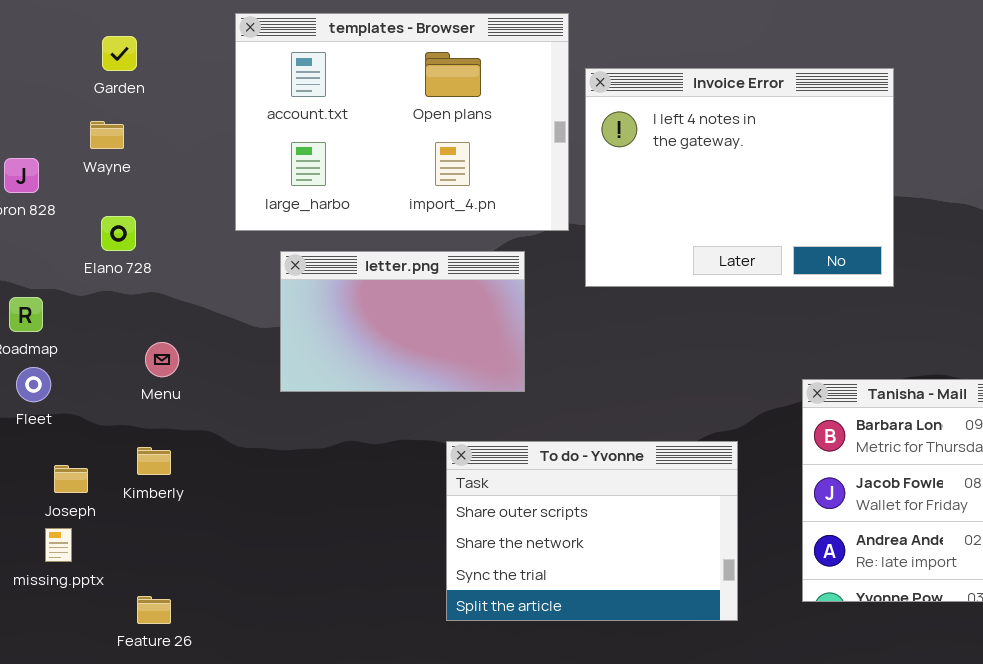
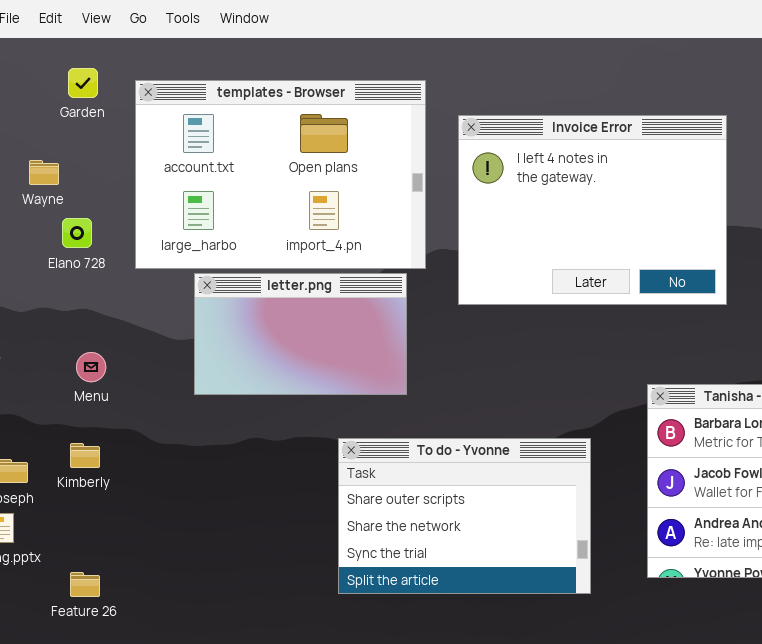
templates - Browser: [235,13,569,231] -> [135,80,426,269], moved
Garden: [102,36,137,71] -> [68,68,98,98], moved
Elano 728: [101,216,136,251] -> [62,218,92,248], moved

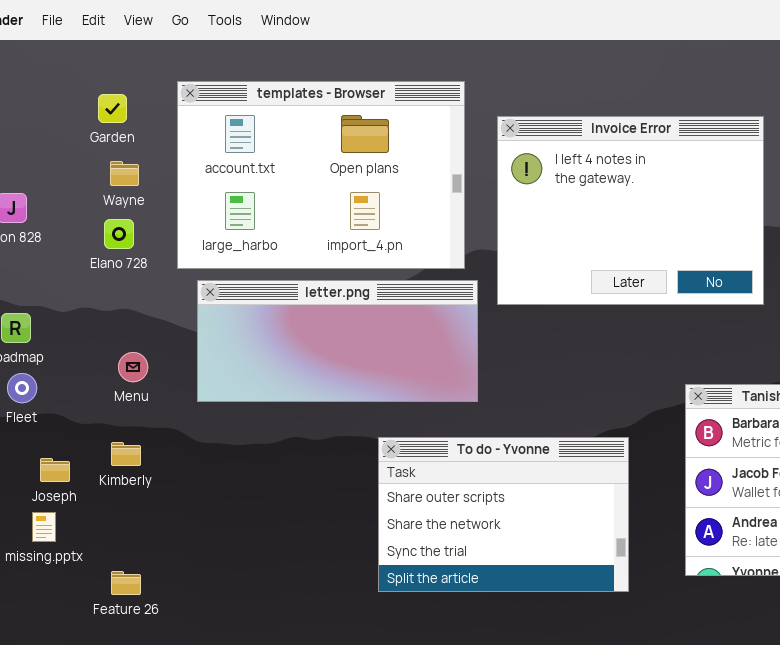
Garden: [68,68,98,98] -> [98,94,127,123], moved
Wayne: [29,160,59,185] -> [110,161,139,186], moved
letter.png: [194,273,407,395] -> [197,280,478,402], moved, resized

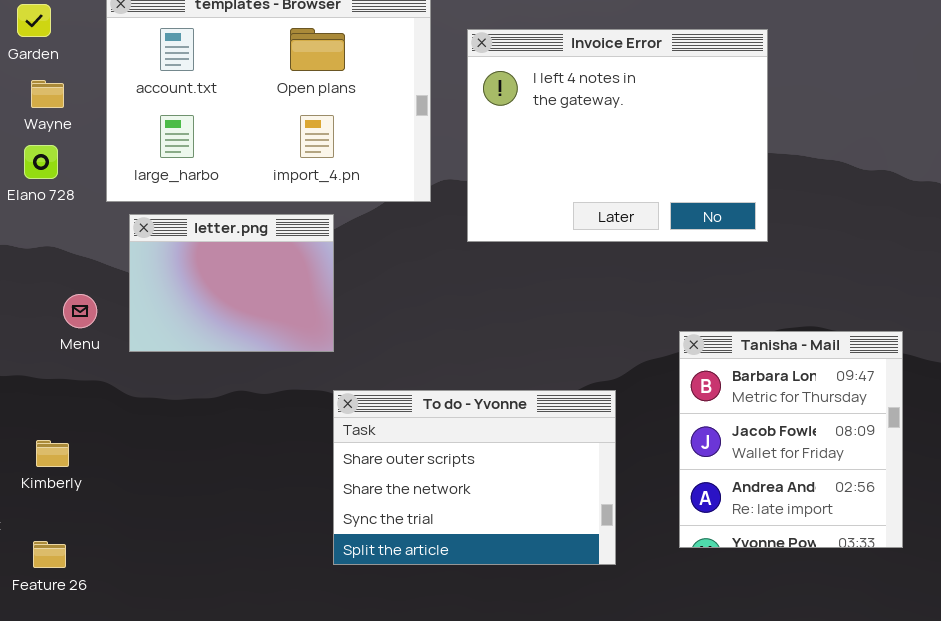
letter.png: [197,280,478,402] -> [129,214,334,352], resized
Menu: [118,352,148,382] -> [63,294,97,328], moved
Kimberly: [111,442,141,466] -> [36,440,69,467], moved

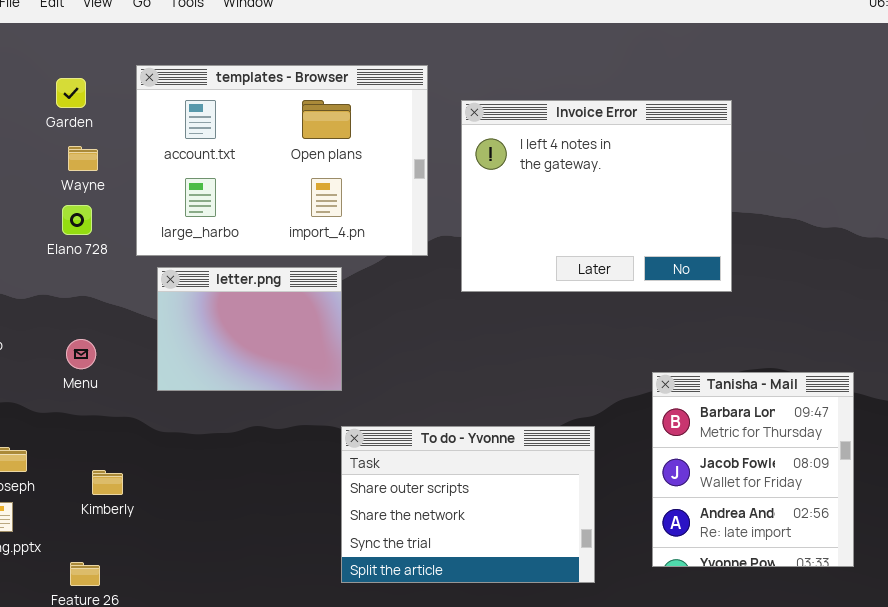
Menu: [63,294,97,328] -> [66,339,96,369], moved
Kimberly: [36,440,69,467] -> [92,470,123,495], moved

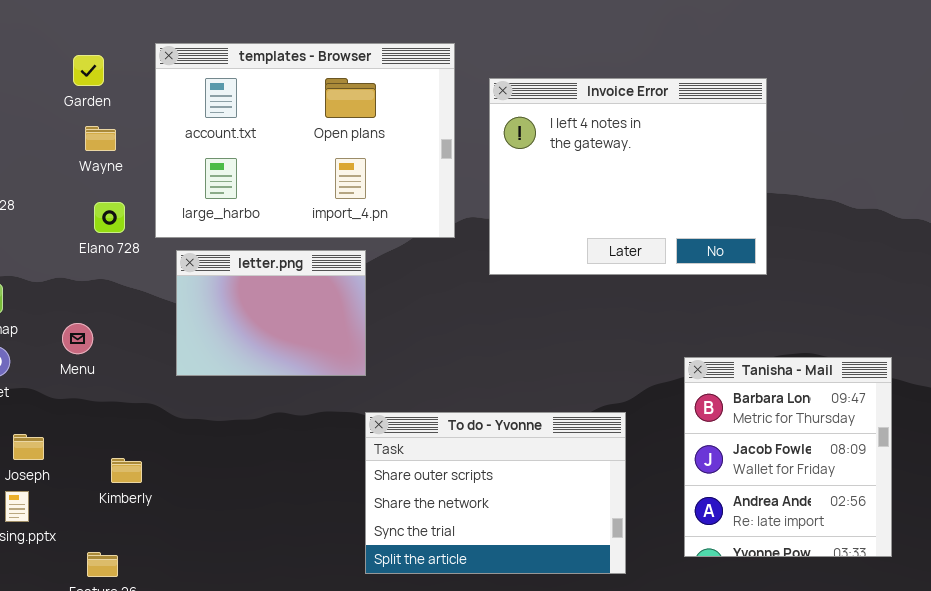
Elano 728: [62,205,92,235] -> [94,202,125,233], moved
Menu: [66,339,96,369] -> [62,323,93,354], moved

